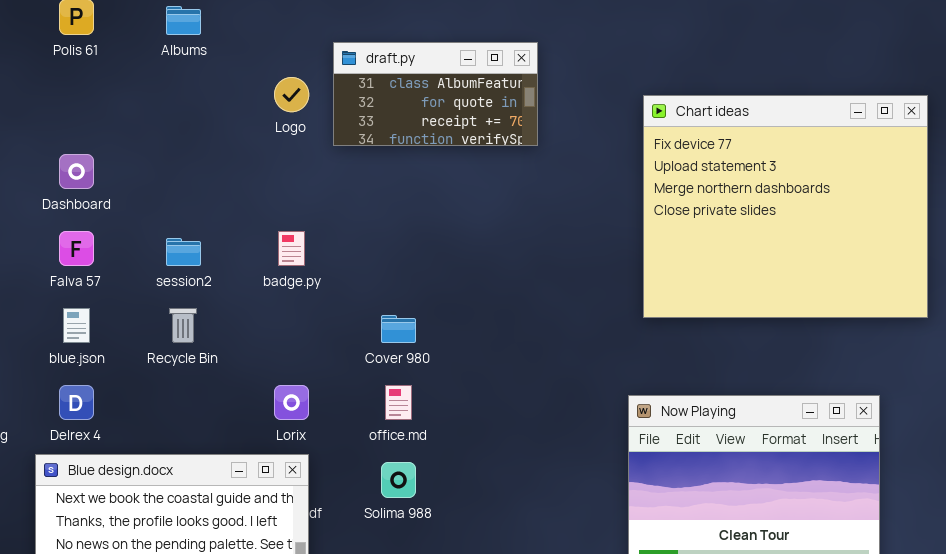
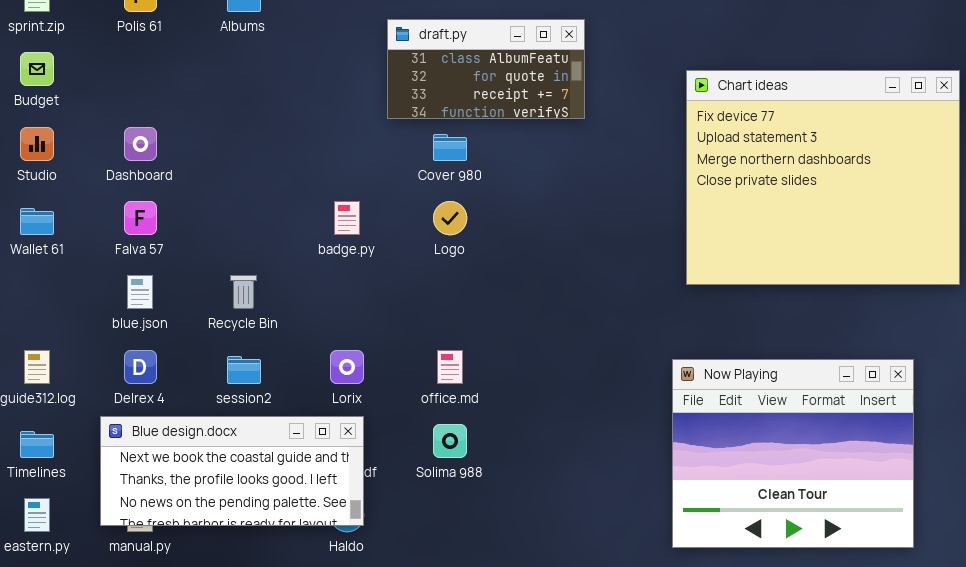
Logo: [274,77,309,112] -> [433,201,467,235], moved
session2: [166,238,201,266] -> [227,356,261,384], moved
Cover 980: [381,315,416,343] -> [433,134,467,161], moved

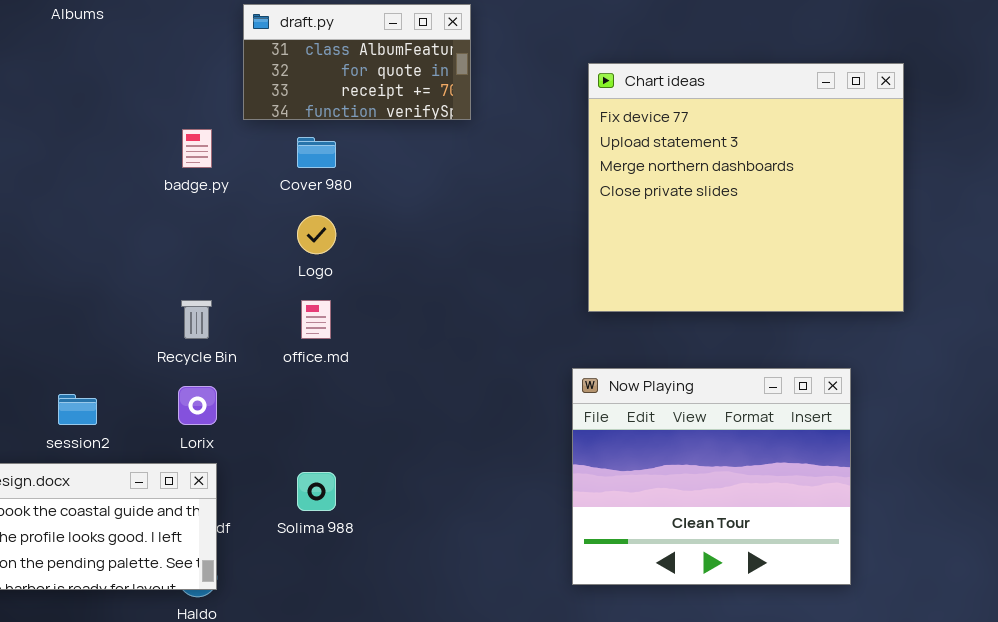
badge.py: [334,201,360,235] -> [182,129,212,168], moved
Recycle Bin: [230,275,257,309] -> [181,300,212,339], moved
office.md: [437,350,463,384] -> [301,300,331,339], moved
Now Playing: [672,359,914,548] -> [572,368,851,585], moved

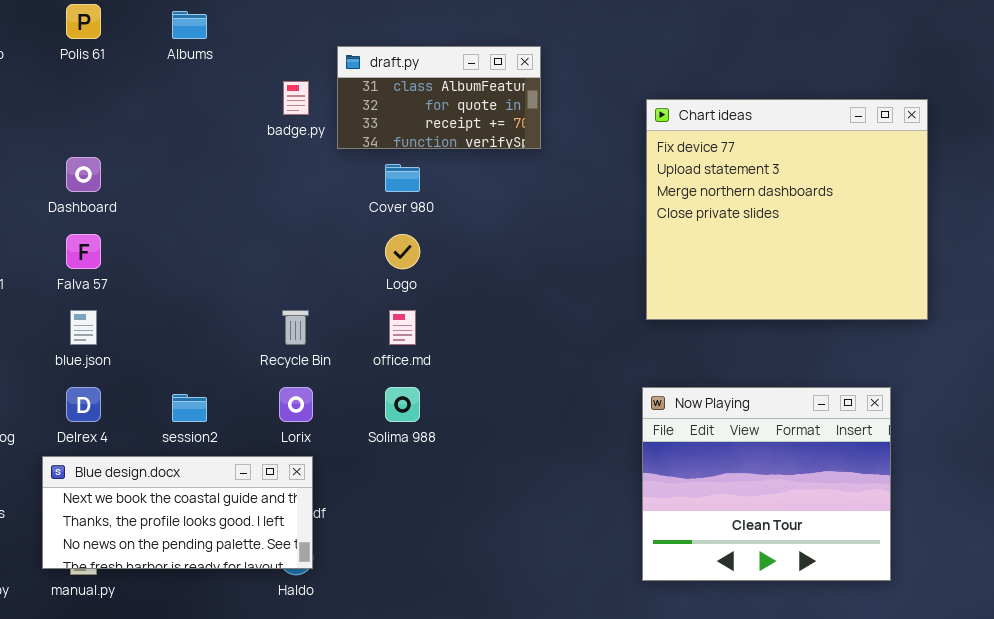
badge.py: [182,129,212,168] -> [283,81,309,115], moved
Now Playing: [572,368,851,585] -> [642,387,891,581], moved
Solima 988: [297,472,336,511] -> [385,387,420,422], moved

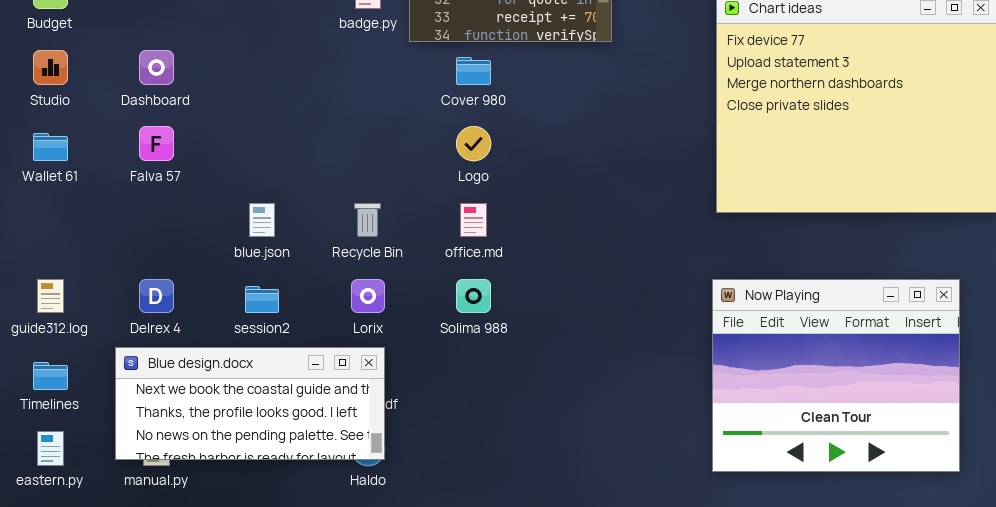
blue.json: [70,310,97,345] -> [249,203,275,237], moved

